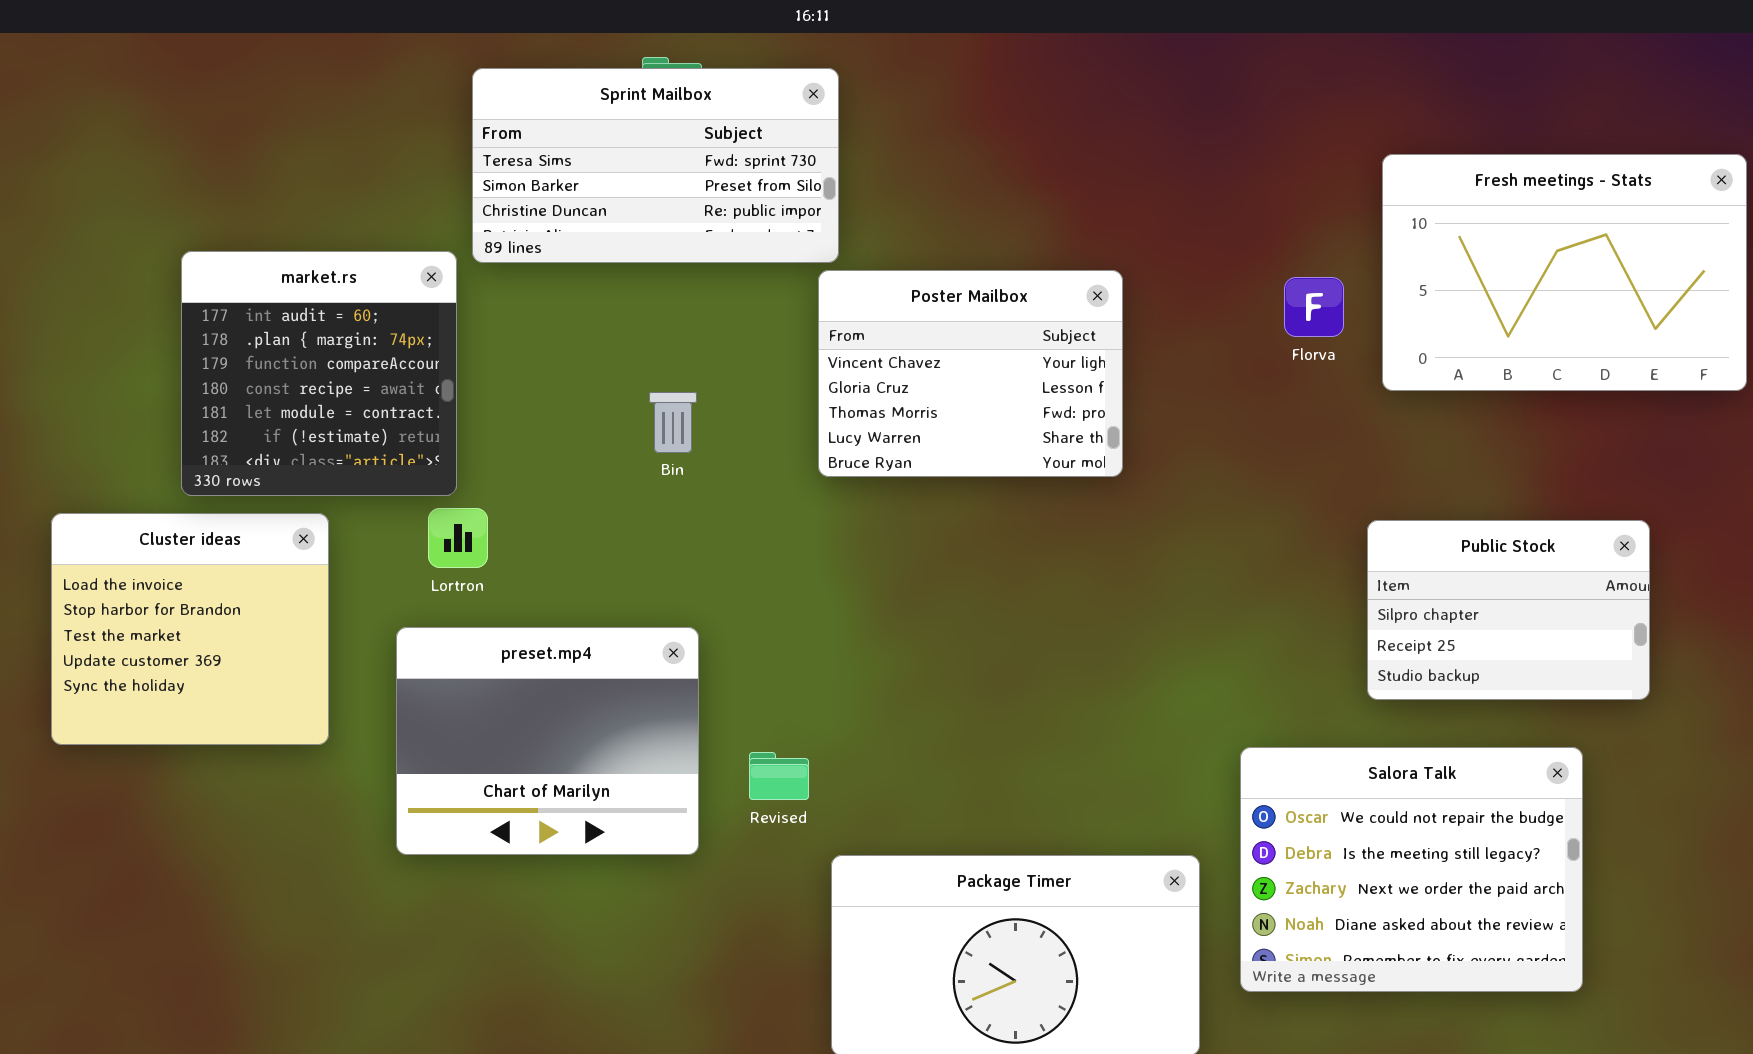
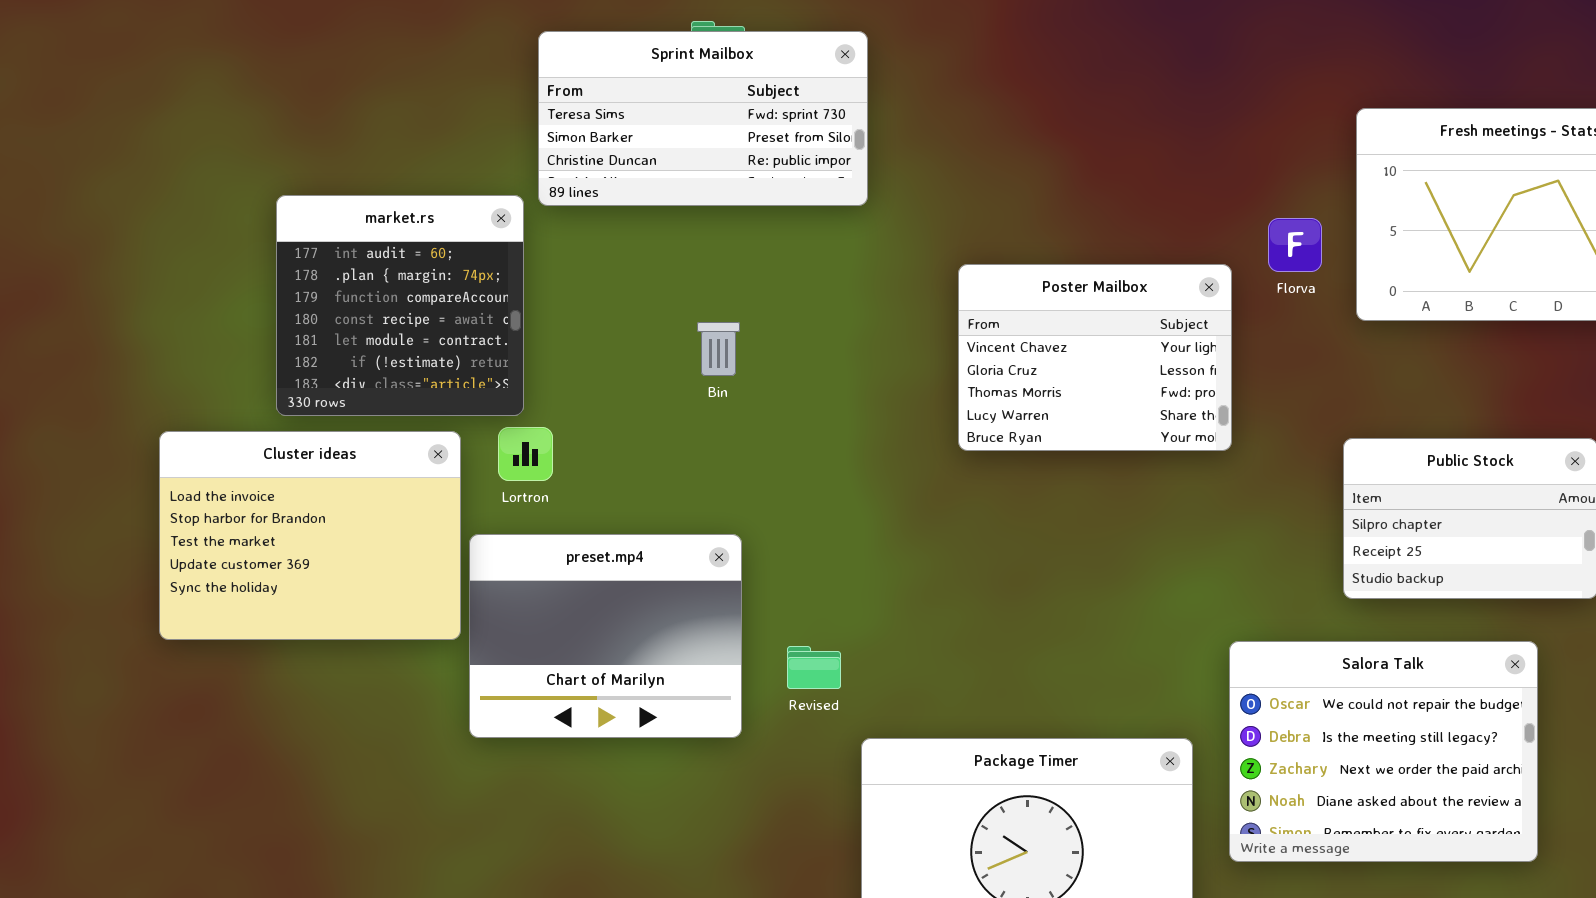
Poster Mailbox: [818,270,1123,477] -> [958,264,1232,451], moved
Cluster ideas: [51,513,329,745] -> [159,431,461,640], resized

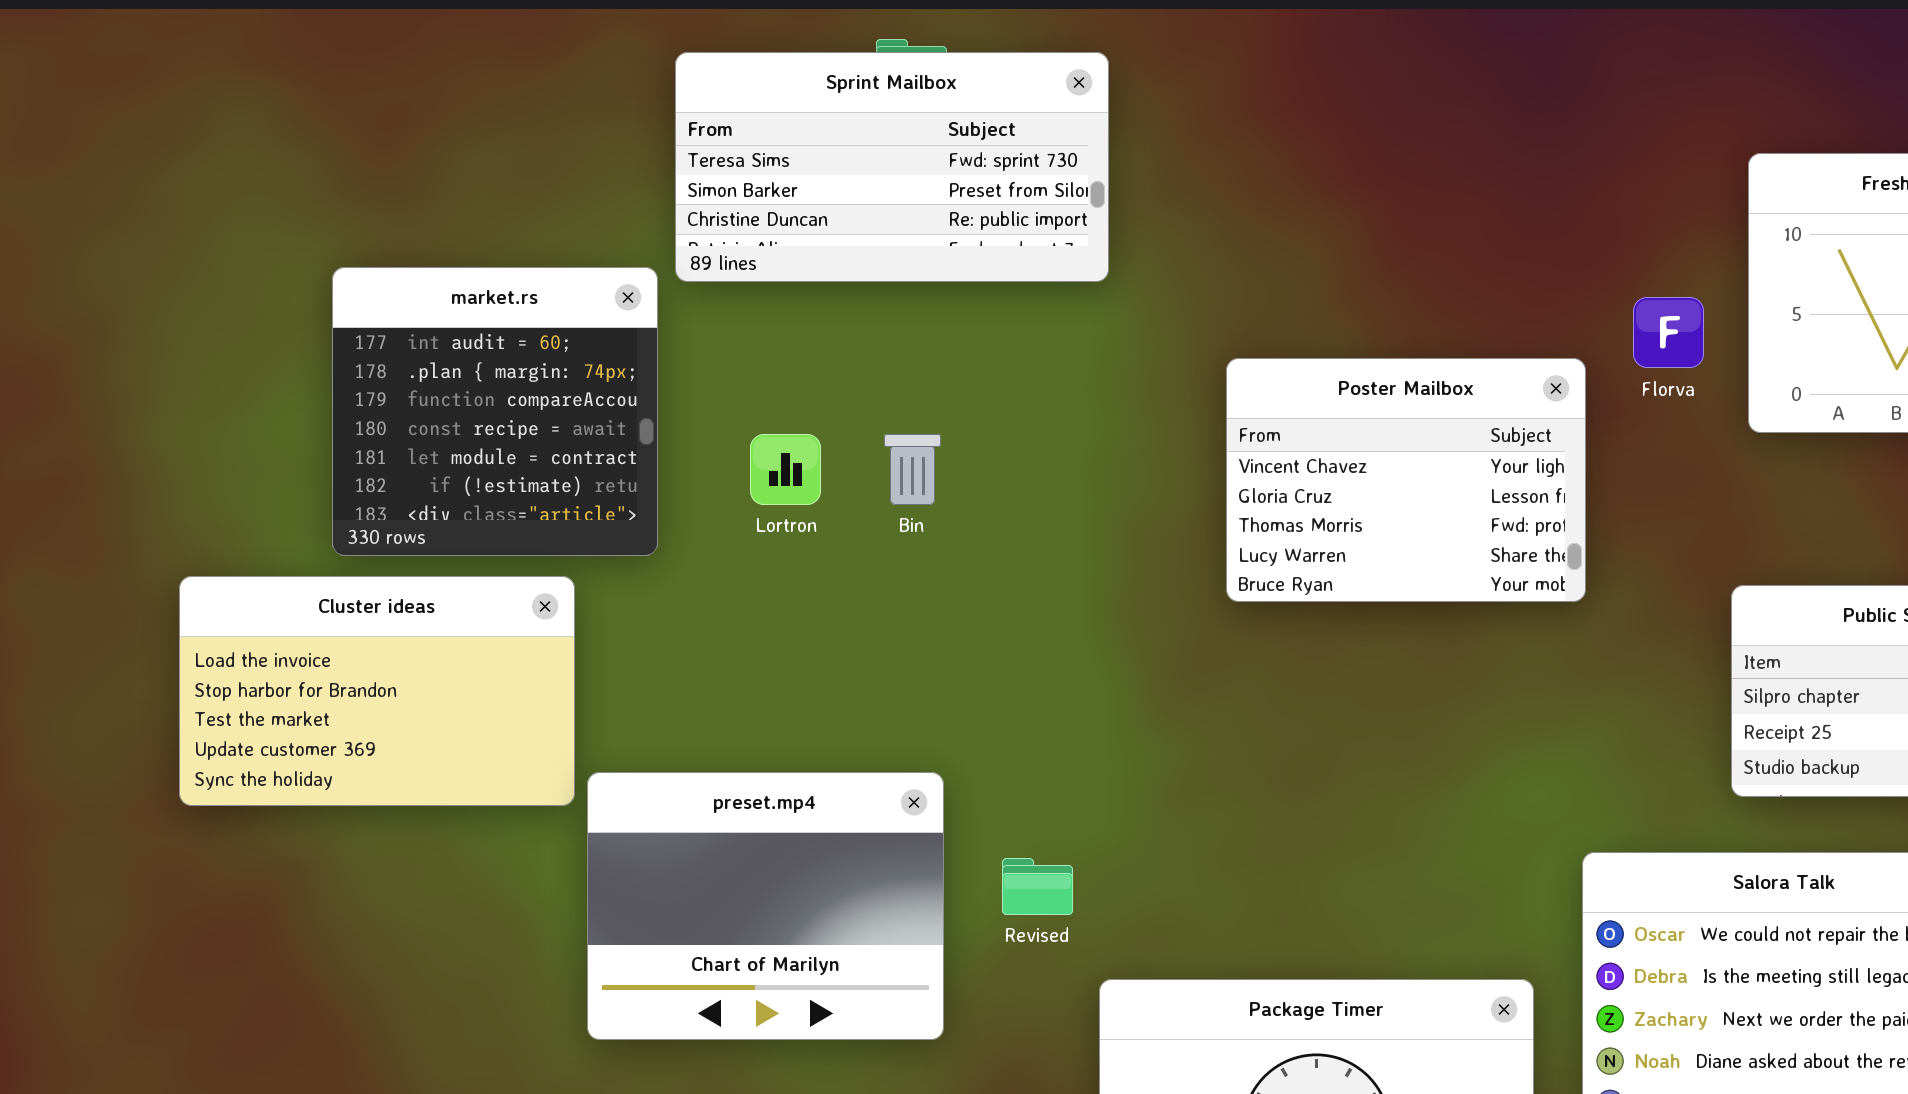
Lortron: [498,427,553,481] -> [750,434,821,505], moved
Cluster ideas: [159,431,461,640] -> [179,576,575,806], resized
preset.mp4: [469,534,742,738] -> [587,772,944,1040], moved

